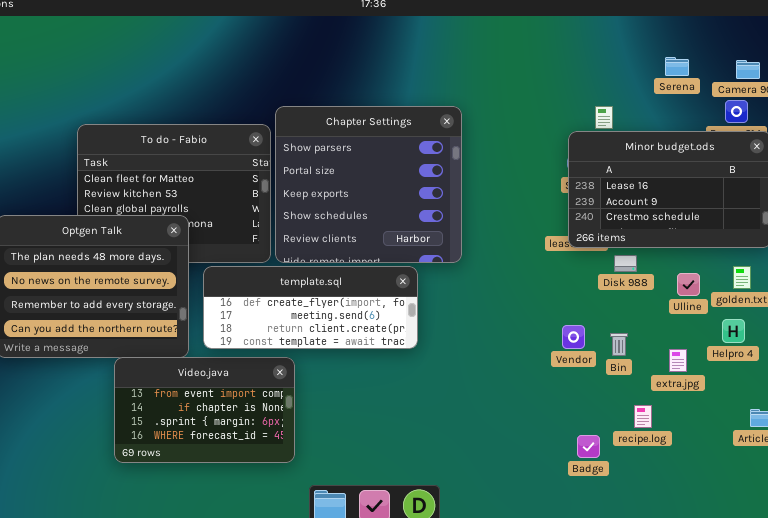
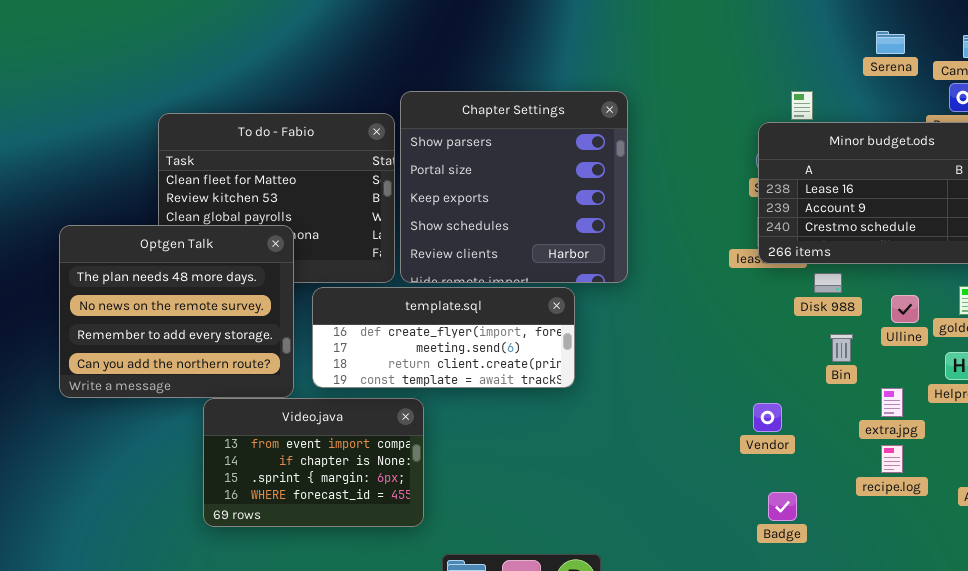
Vendor: [562,325,585,349] -> [753,403,782,432], moved
Bin: [610,333,628,356] -> [830,334,853,362], moved
recipe.log: [634,405,652,428] -> [881,445,903,473], moved

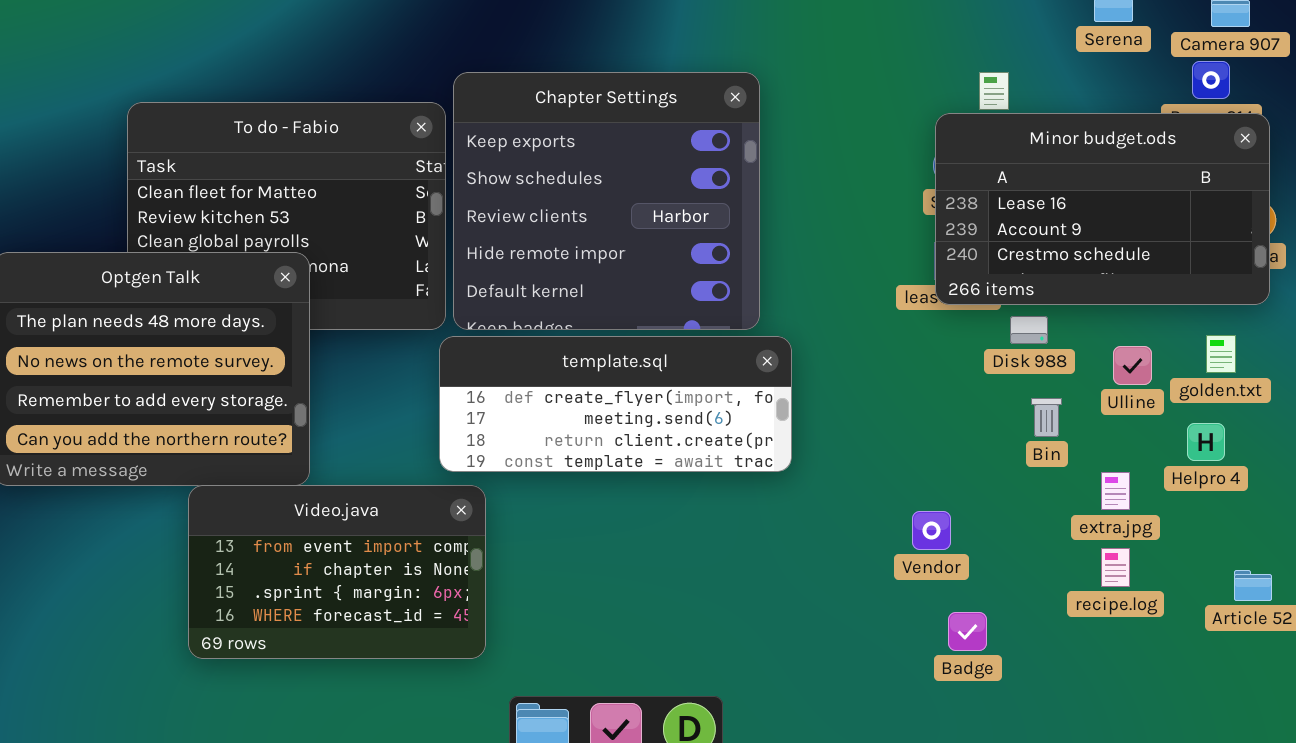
Chapter Settings: [400,91,628,283] -> [453,72,760,330], scrolled down 2 rows
template.sql: [312,287,575,388] -> [439,336,792,472], moved
Vendor: [753,403,782,432] -> [912,511,951,550], moved

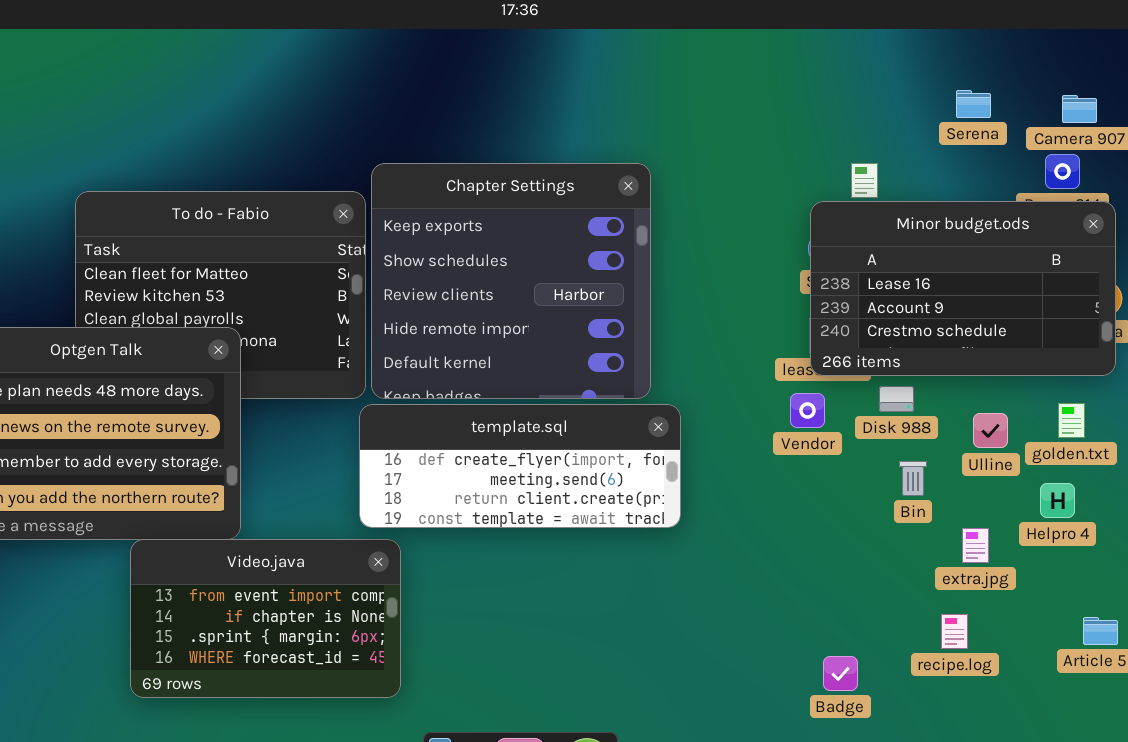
Vendor: [912,511,951,550] -> [790,393,825,428], moved
recipe.log: [1101,548,1130,587] -> [941,614,968,649], moved

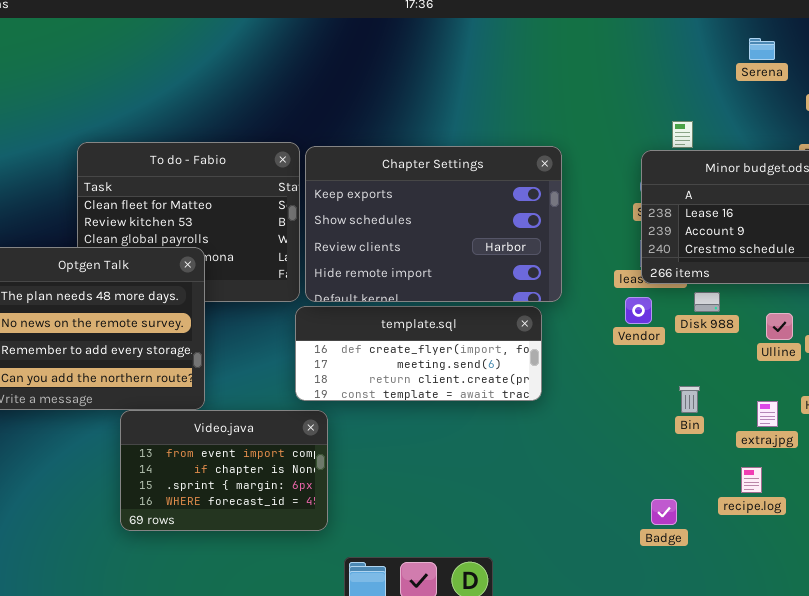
Serena: [956,90,991,118] -> [749,38,775,60], moved
Chapter Settings: [371,163,651,399] -> [305,146,562,302], resized
Bin: [899,461,927,496] -> [679,386,700,413], moved

